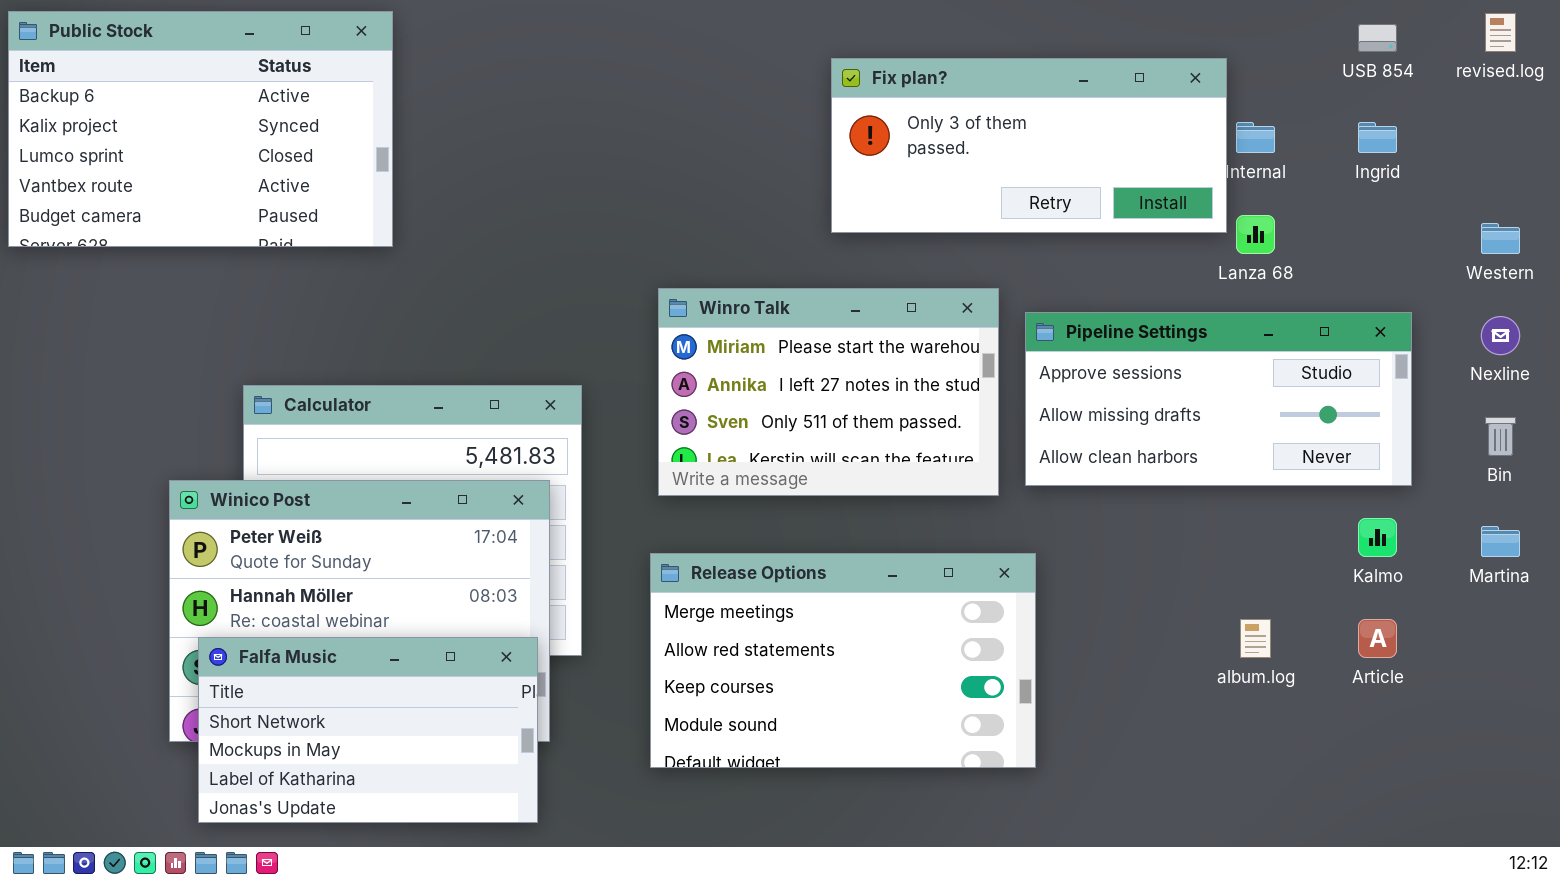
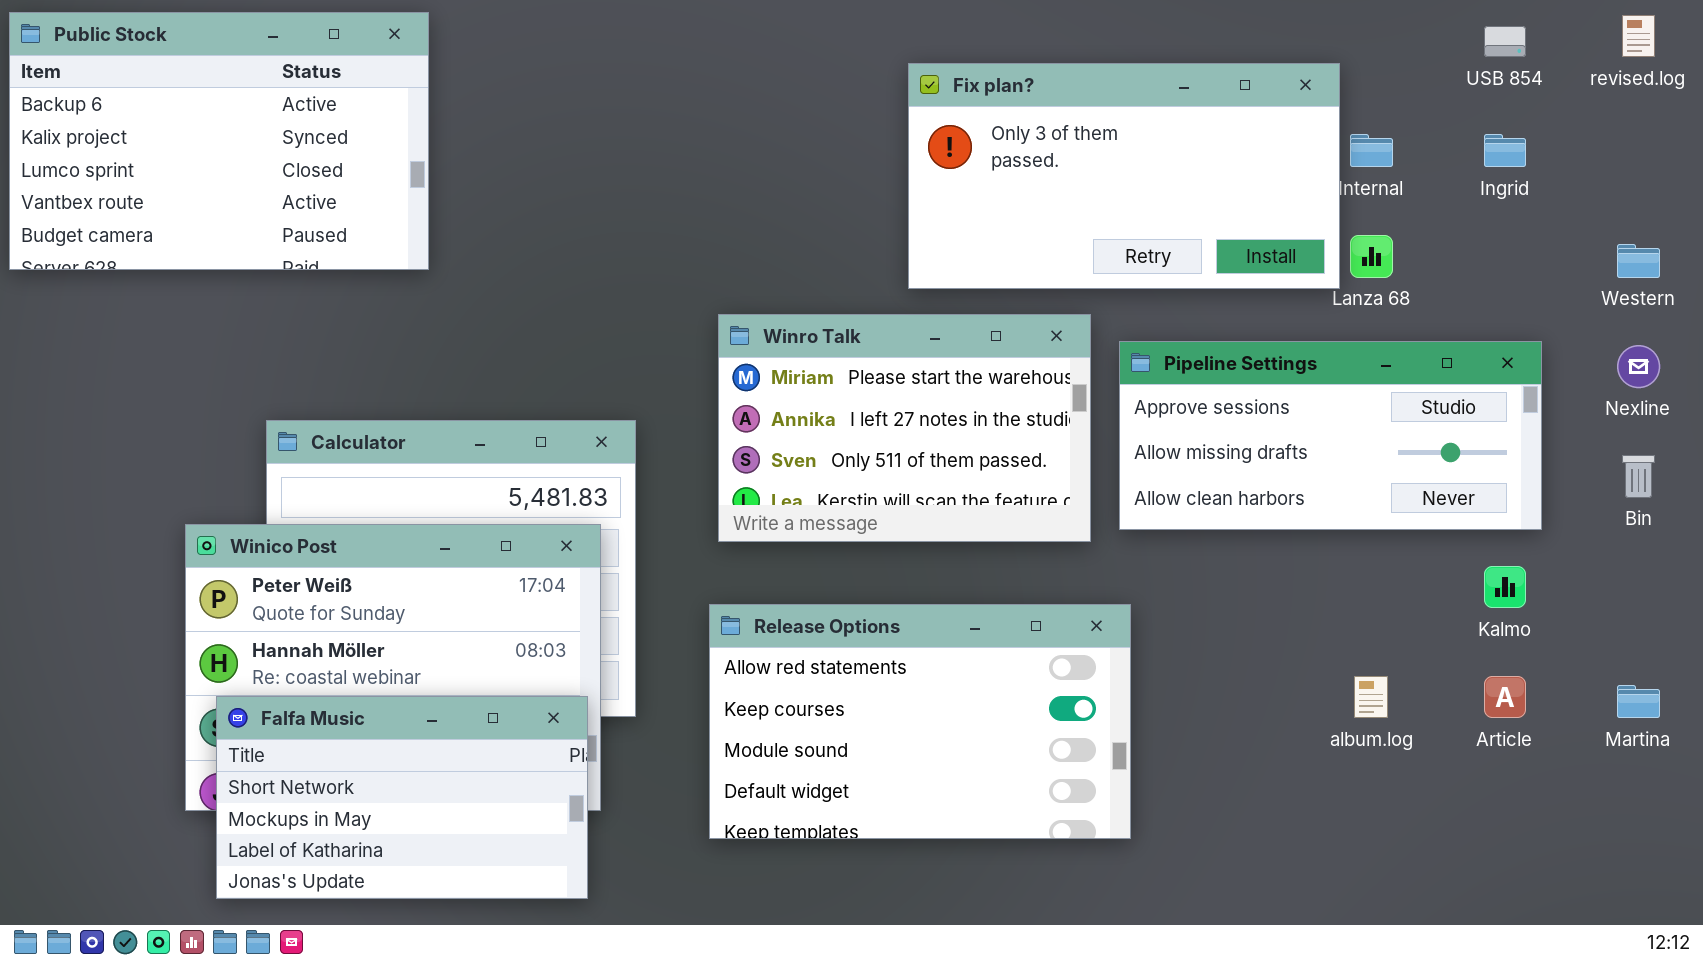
Fix plan?: [831,58,1227,233] -> [908,63,1340,289], resized
Martina: [1481,526,1520,557] -> [1617,685,1660,718], moved
Release Options: [650,553,1036,768] -> [709,604,1131,839], scrolled down 1 row

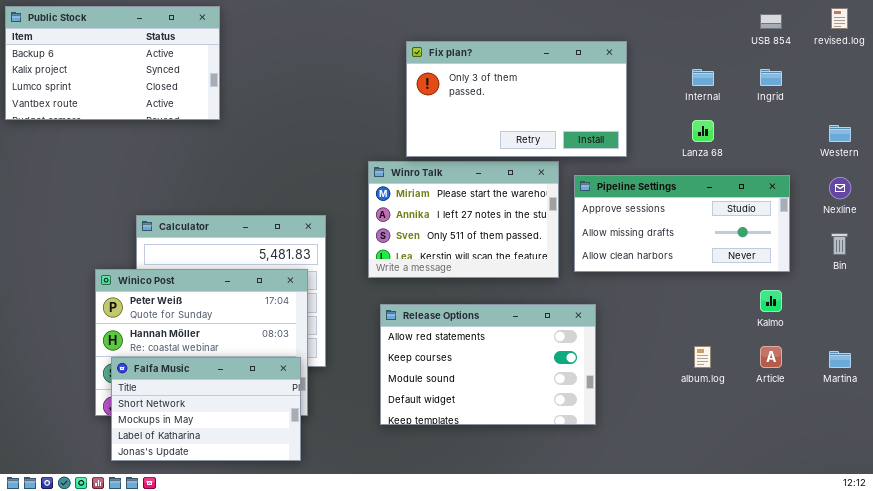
Public Stock: [9,12,429,270] -> [5,6,220,120], resized
Fix plan?: [908,63,1340,289] -> [406,41,627,157], moved
Release Options: [709,604,1131,839] -> [380,304,596,425], moved

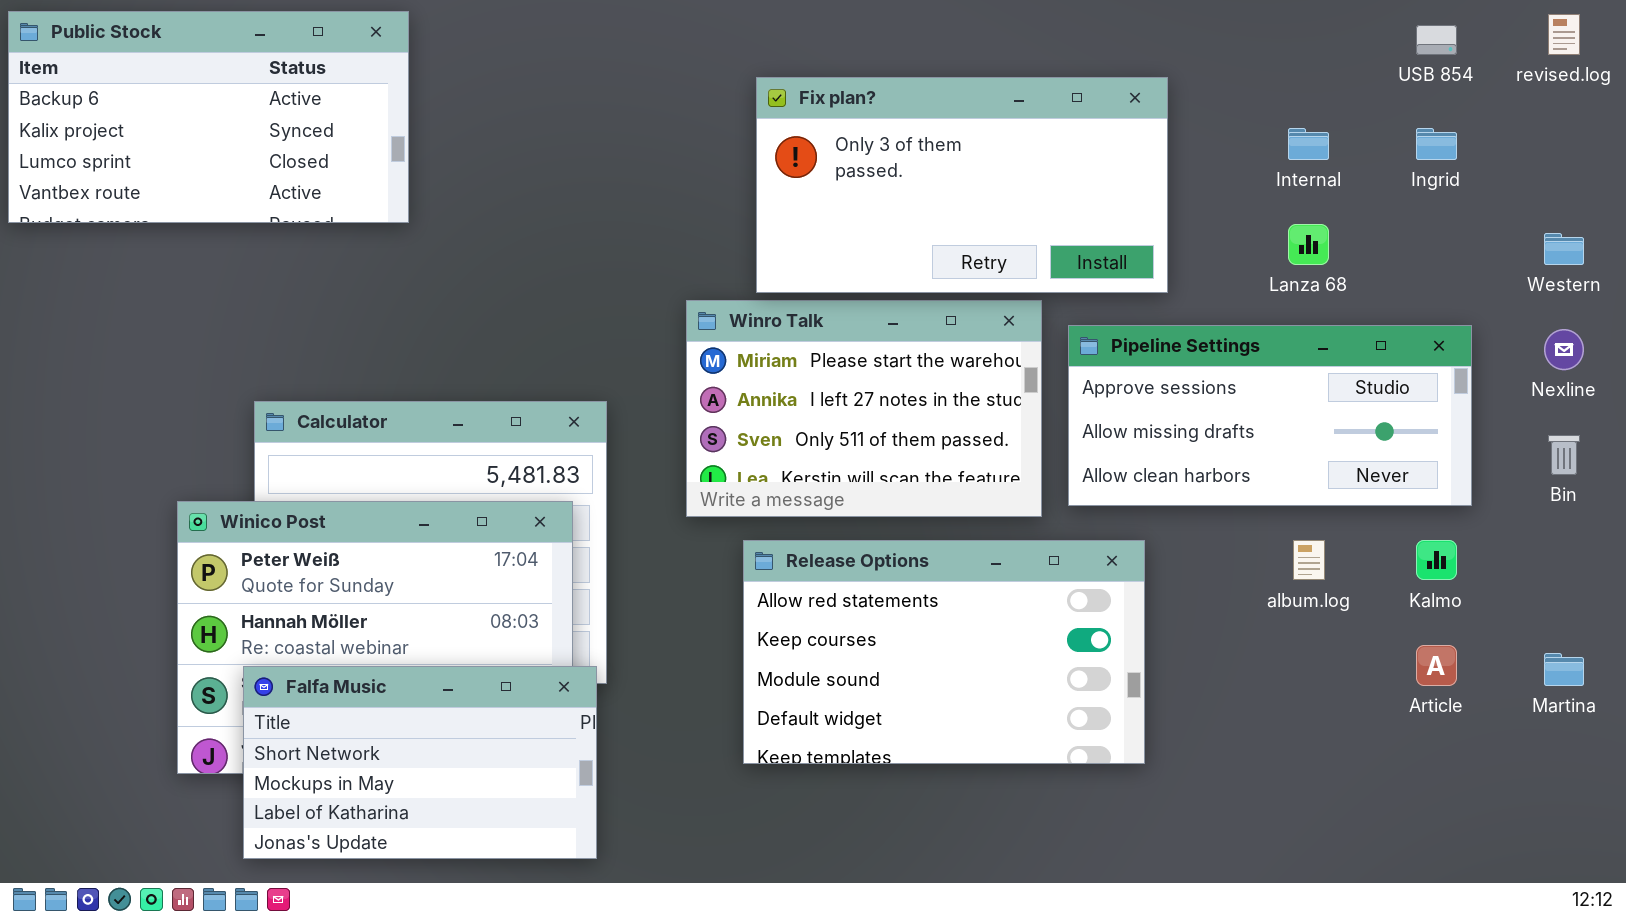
Release Options: [380,304,596,425] -> [743,540,1145,764], moved
album.log: [694,346,711,368] -> [1293,540,1325,580], moved
Falfa Music: [111,357,301,461] -> [243,666,597,859], moved

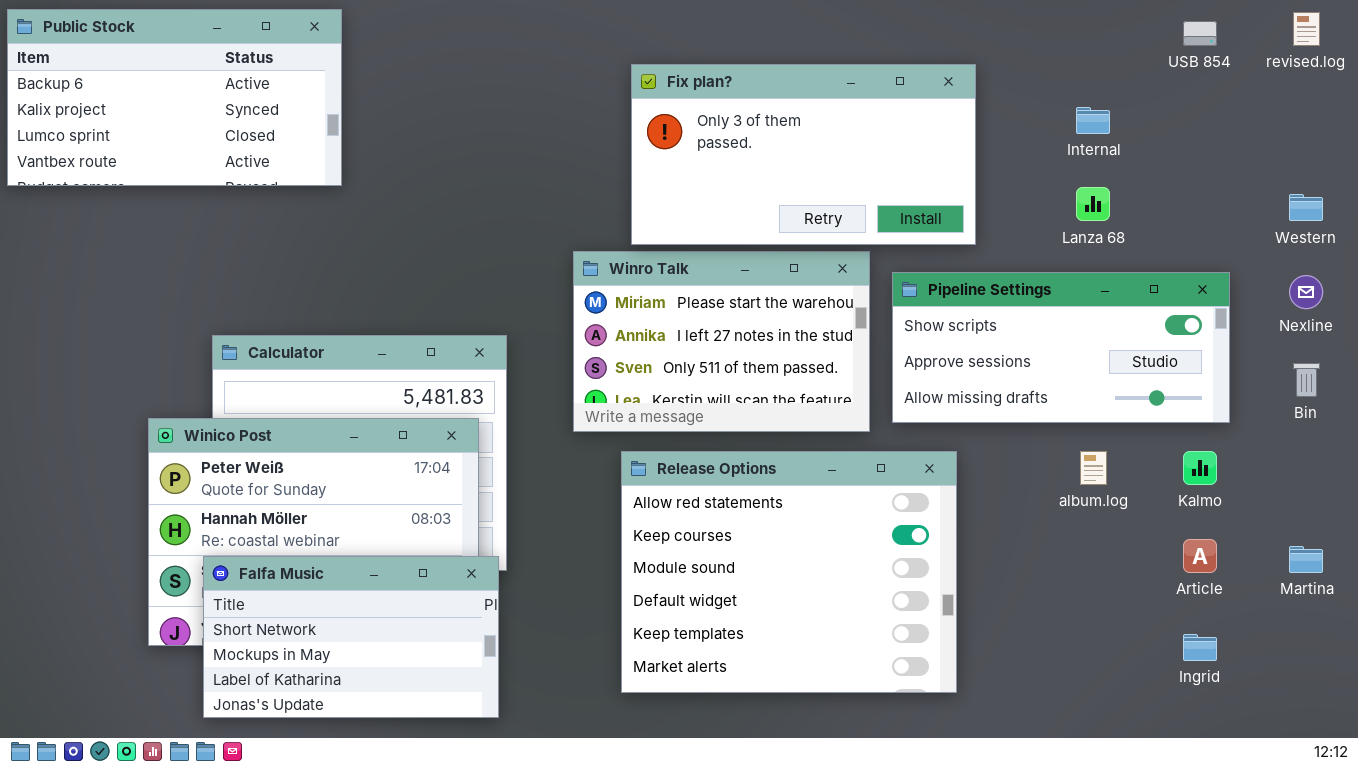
Ingrid: [1416,128,1457,160] -> [1183,634,1217,661], moved
Pipeline Settings: [1068,325,1472,506] -> [892,272,1230,423], scrolled up 1 row
Release Options: [743,540,1145,764] -> [621,451,957,693], resized

